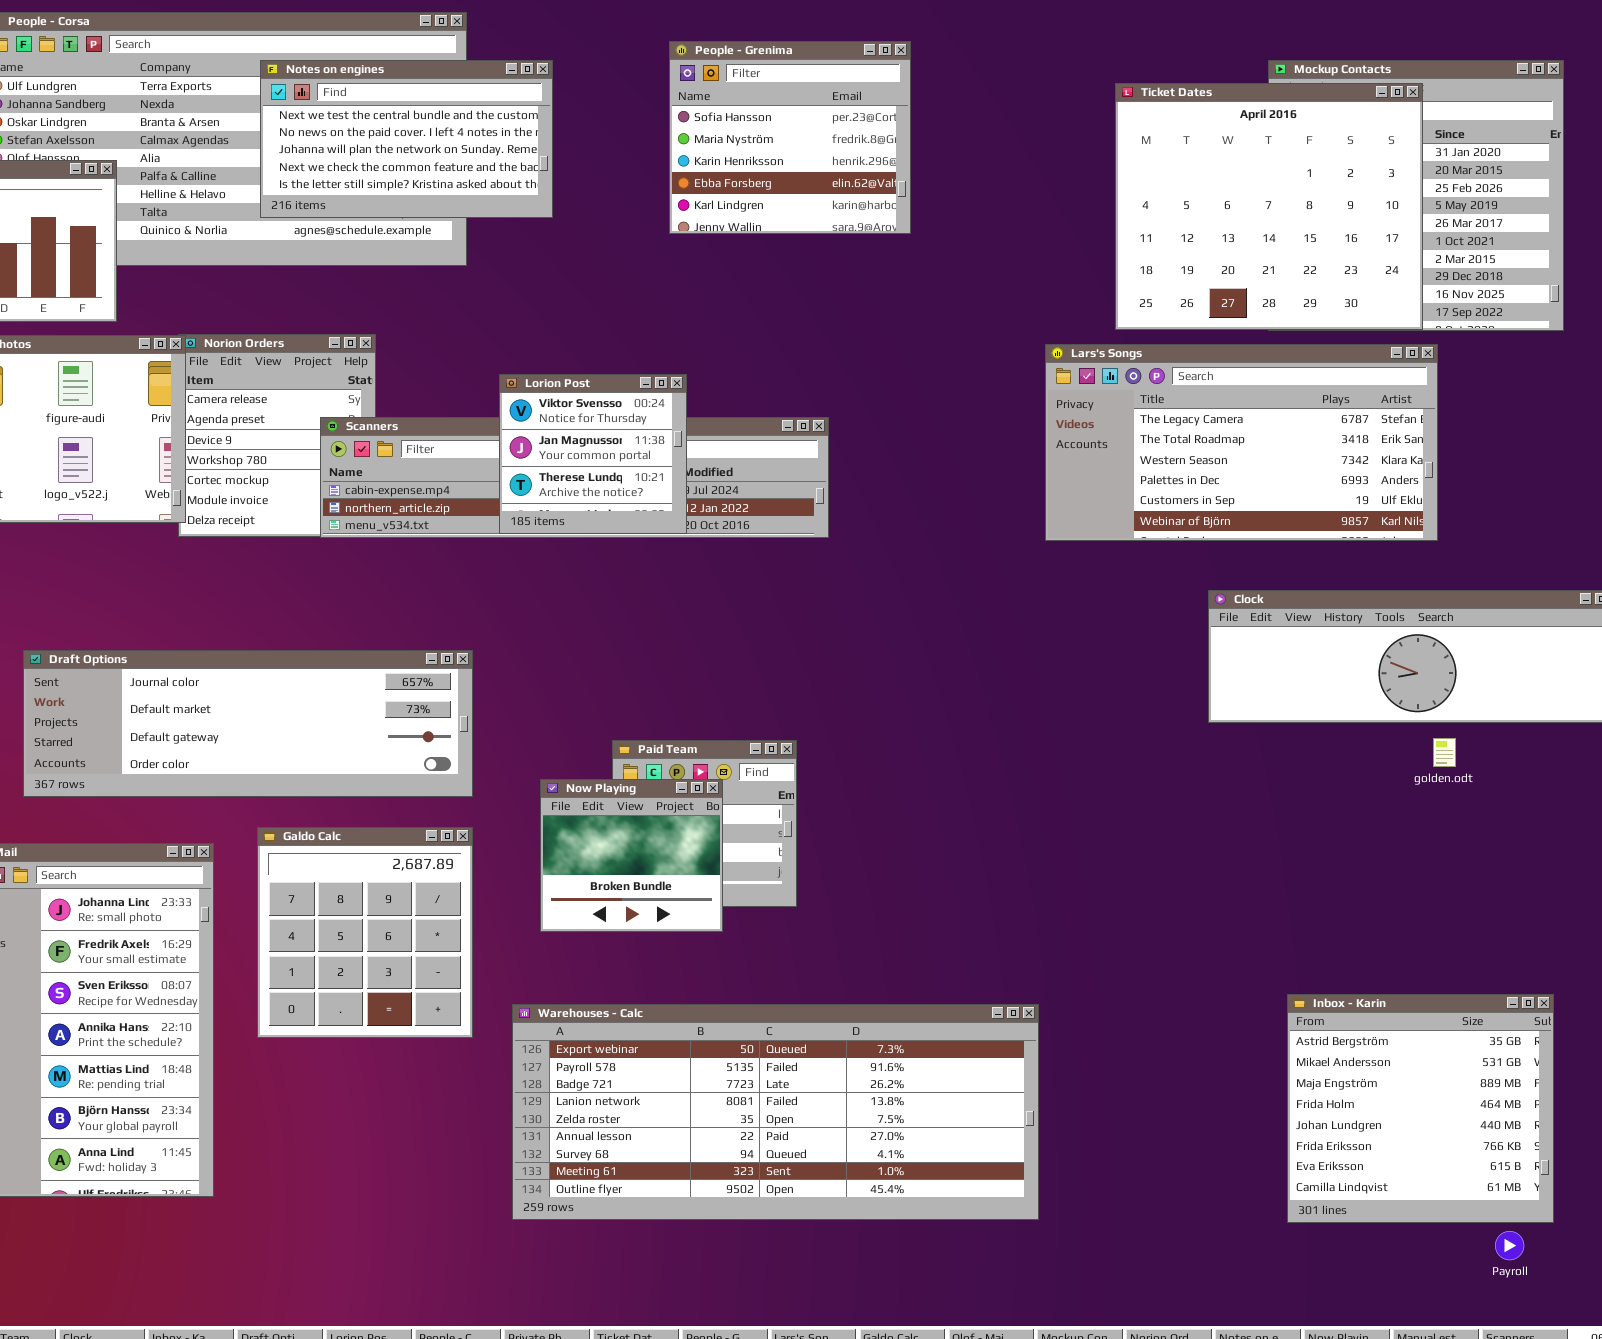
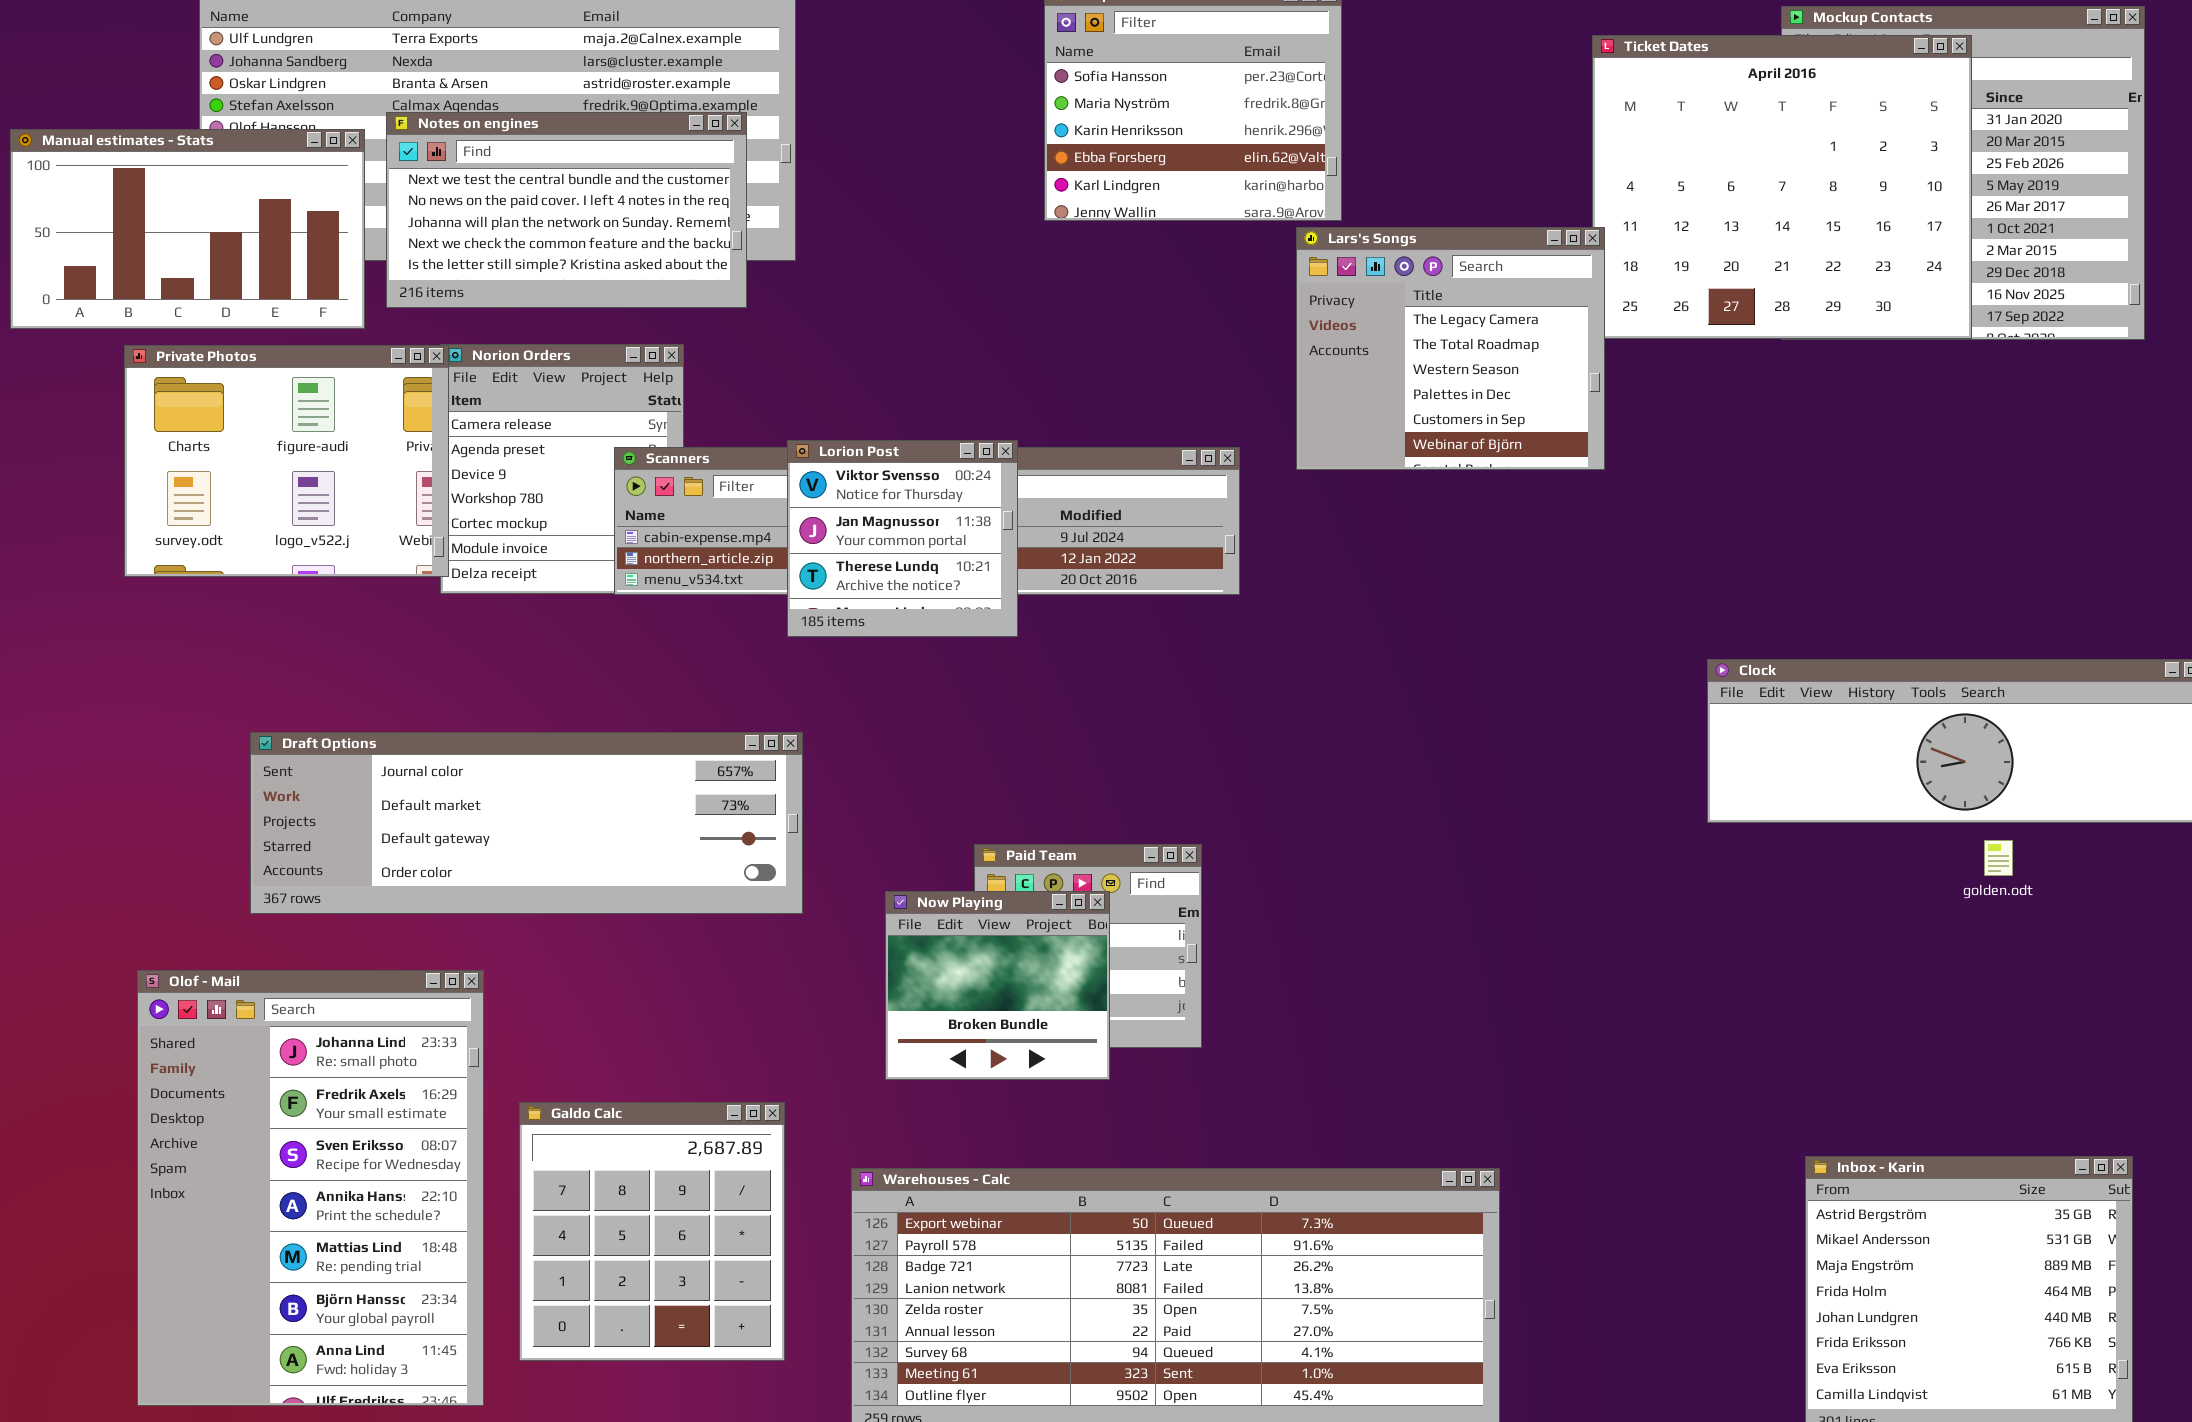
Notes on engines: [260,60,553,218] -> [386,112,747,308], moved
Lars's Songs: [1045,344,1438,541] -> [1296,227,1605,470], moved, resized
Lorion Post: [499,374,687,534] -> [787,440,1018,637], moved
Galdo Calc: [257,827,473,1038] -> [519,1102,785,1361], moved

